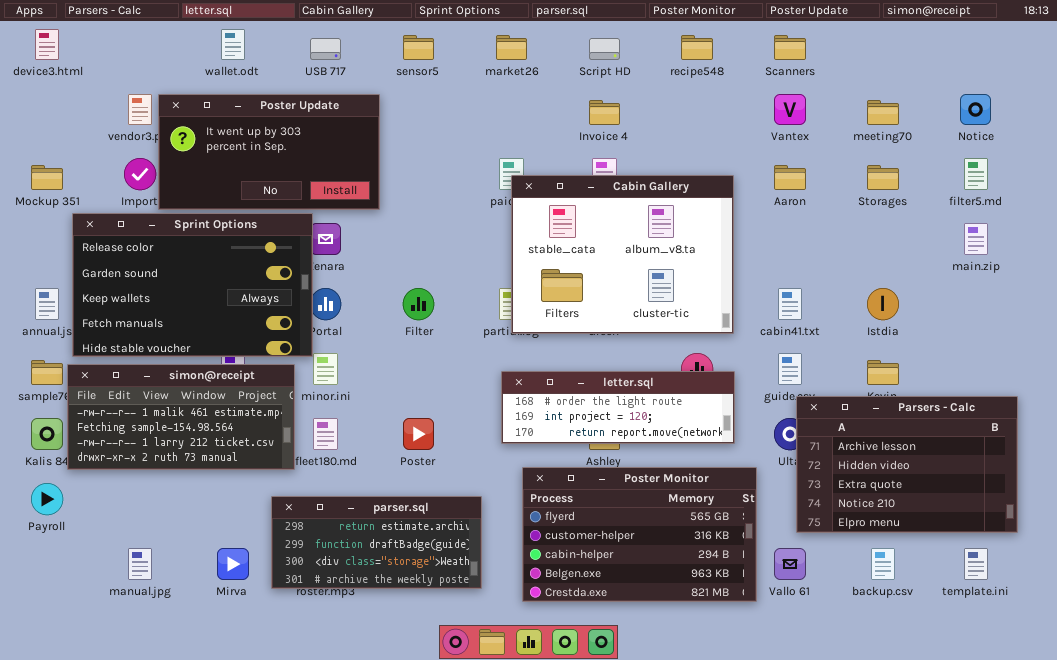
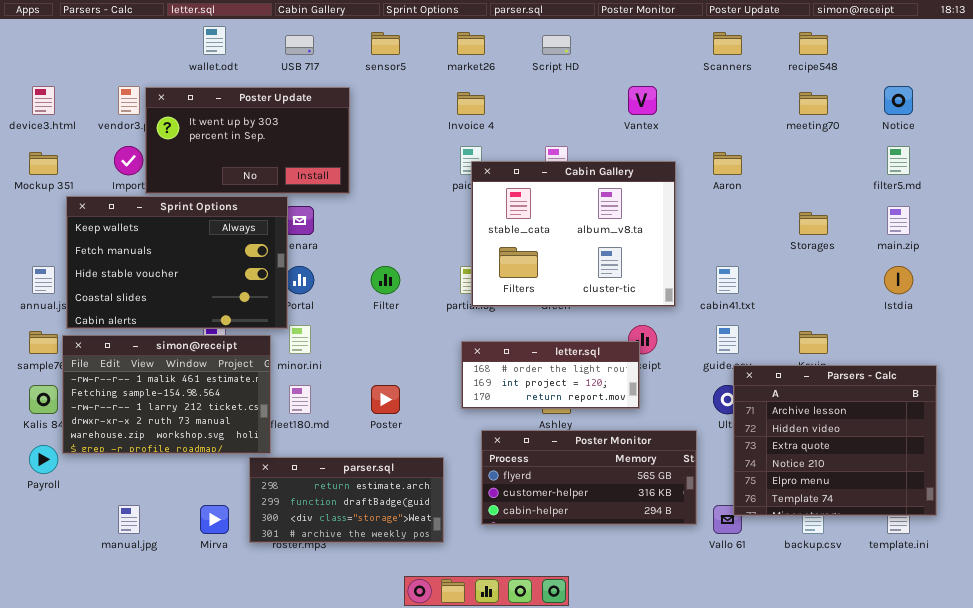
device3.html: [35,29,59,60] -> [32,86,55,115], moved
recipe548: [681,35,713,60] -> [799,32,828,55], moved
Vantex: [774,94,806,125] -> [628,86,657,115], moved
Invoice 4: [589,100,620,125] -> [457,92,485,115], moved
Storages: [867,165,899,190] -> [799,212,828,235], moved
Sprint Options: [72,213,313,357] -> [66,196,288,329], scrolled down 2 rows
Istdia: [867,288,899,320] -> [884,266,913,294], moved
simon@receipt: [67,364,295,470] -> [62,335,271,454], resized
letter.sql: [501,371,735,444] -> [461,341,640,409], resized
Parsers - Calc: [796,396,1018,533] -> [733,365,937,516], resized
Poster Monitor: [522,467,757,602] -> [481,430,697,525], resized

